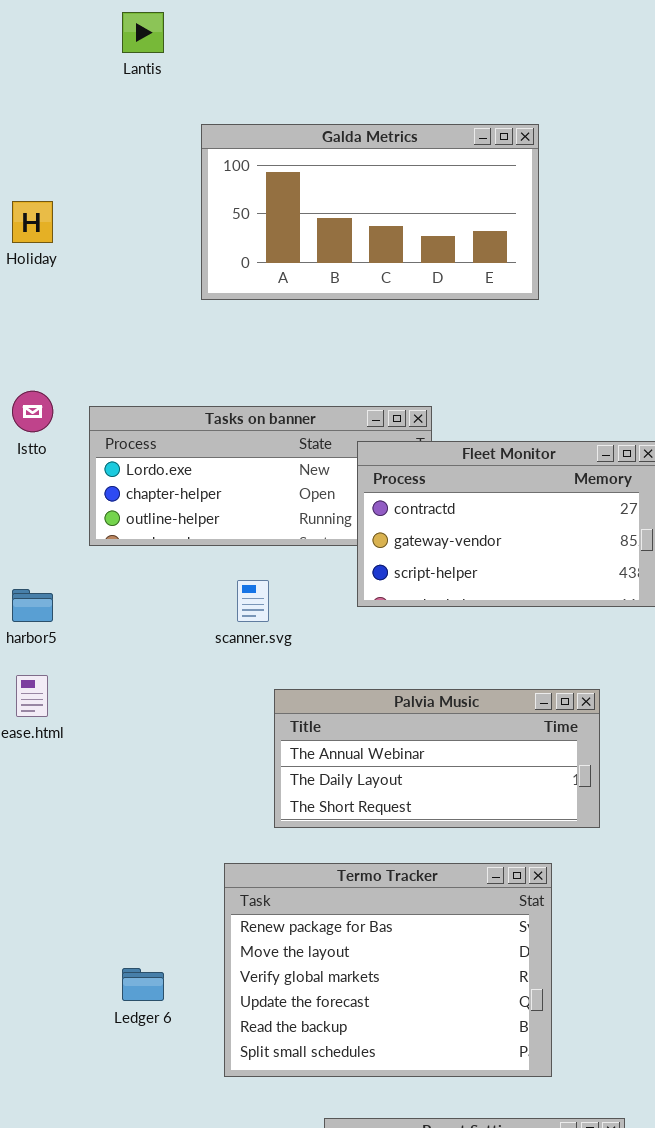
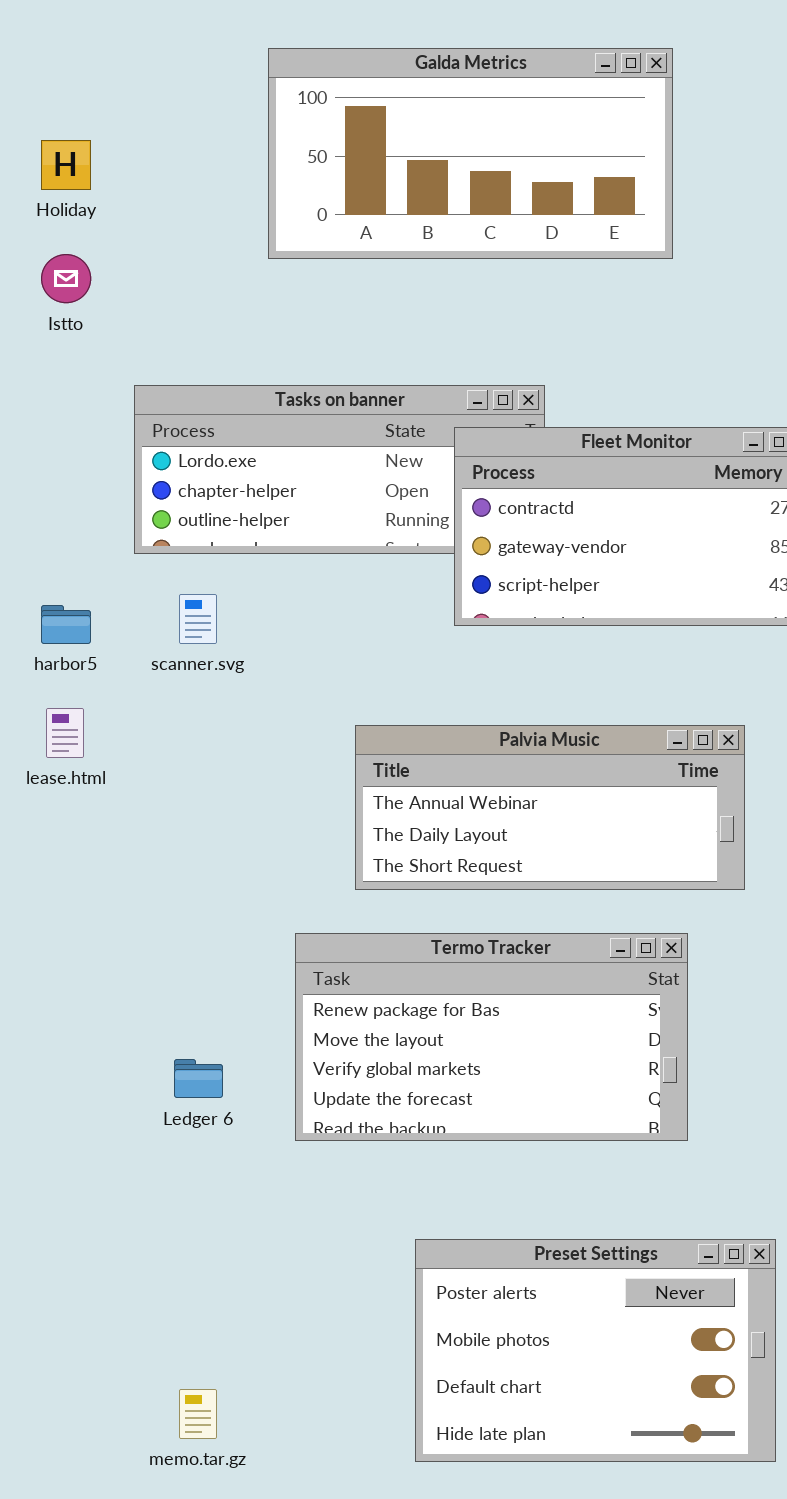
Istto: [12,391,53,432] -> [41,254,91,303], moved
scanner.svg: [237,580,269,622] -> [179,594,217,644], moved
Termo Tracker: [224,863,552,1077] -> [295,933,688,1141], resized

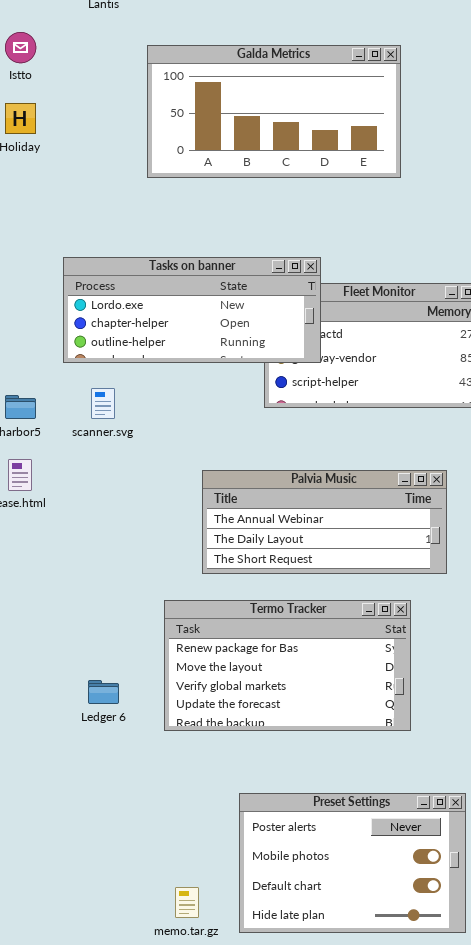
Istto: [41,254,91,303] -> [5,32,36,63], moved
Tasks on banner: [134,385,545,554] -> [63,257,321,363], raised
memo.tar.gz: [179,1389,217,1439] -> [175,887,199,918], moved

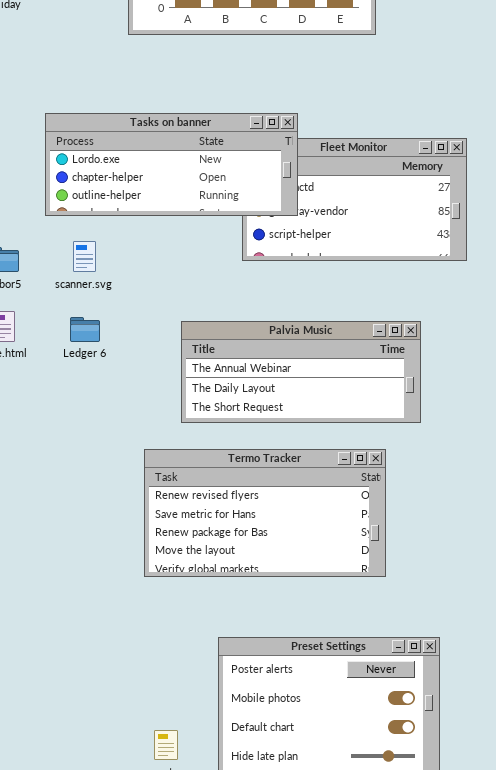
Termo Tracker: [164,600,411,731] -> [144,449,386,577], scrolled up 2 rows
Ledger 6: [88,680,119,704] -> [70,317,100,342], moved

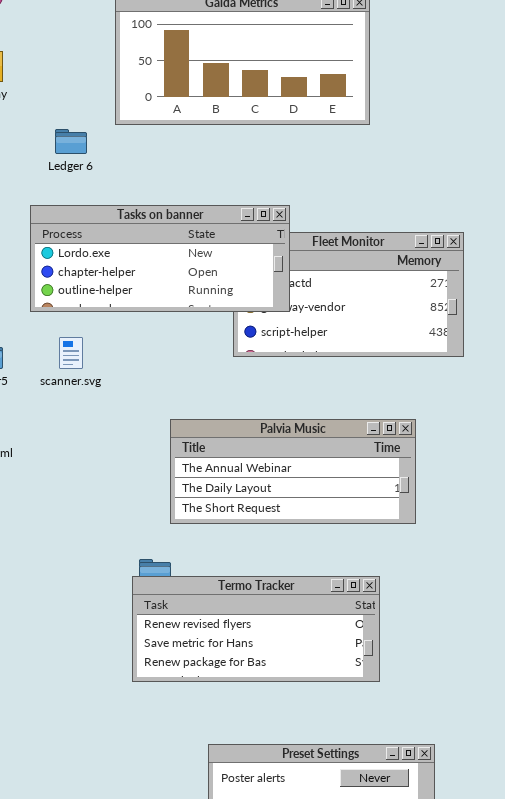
Ledger 6: [70,317,100,342] -> [55,129,87,154], moved
Termo Tracker: [144,449,386,577] -> [132,576,380,682], resized

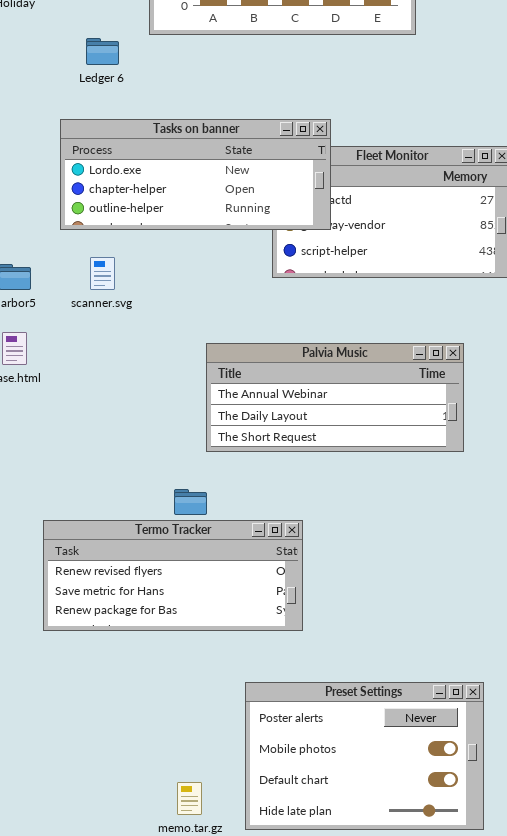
Termo Tracker: [132,576,380,682] -> [43,520,303,631], moved

